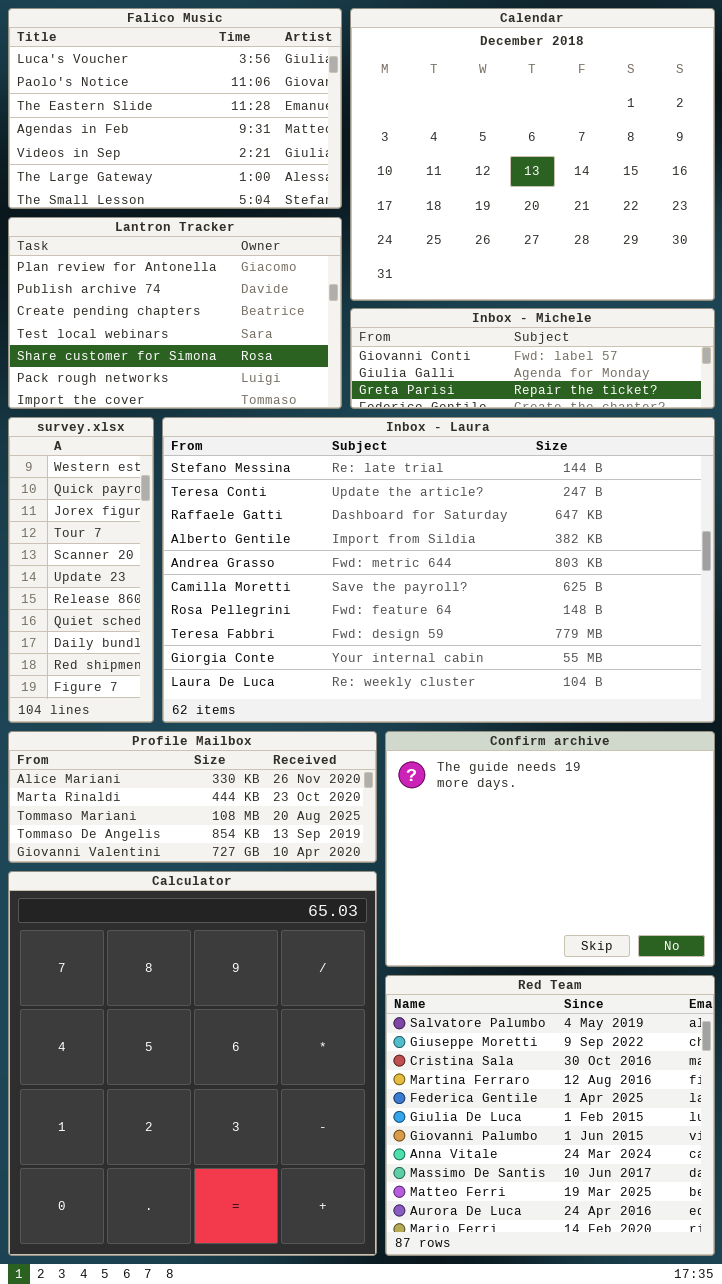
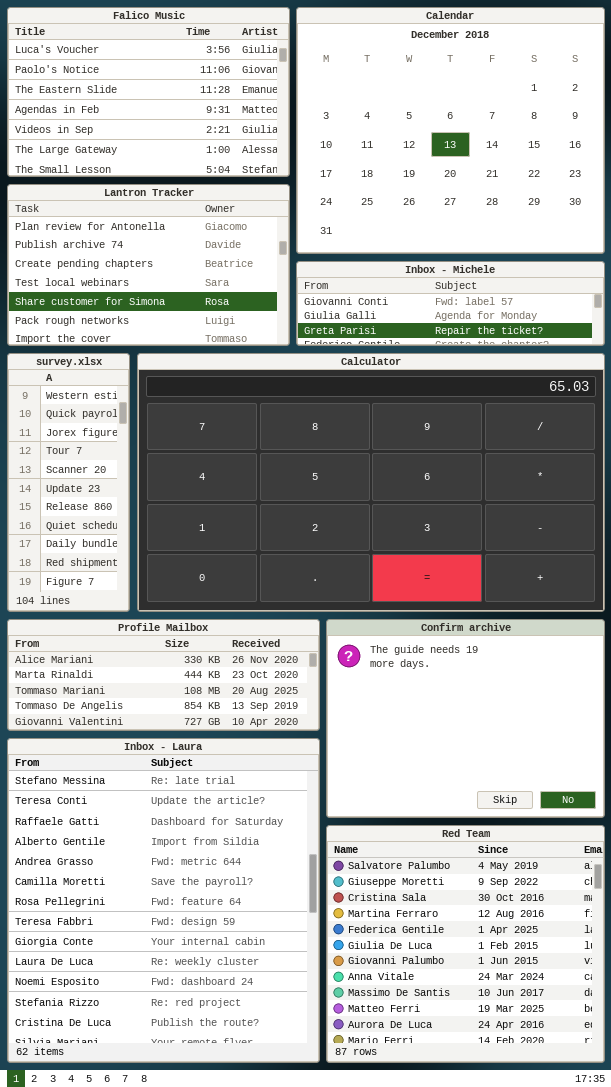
Inbox - Laura: [162,417,715,723] -> [7,738,320,1063], moved, resized
Calculator: [8,871,377,1256] -> [137,353,605,612], moved, resized

